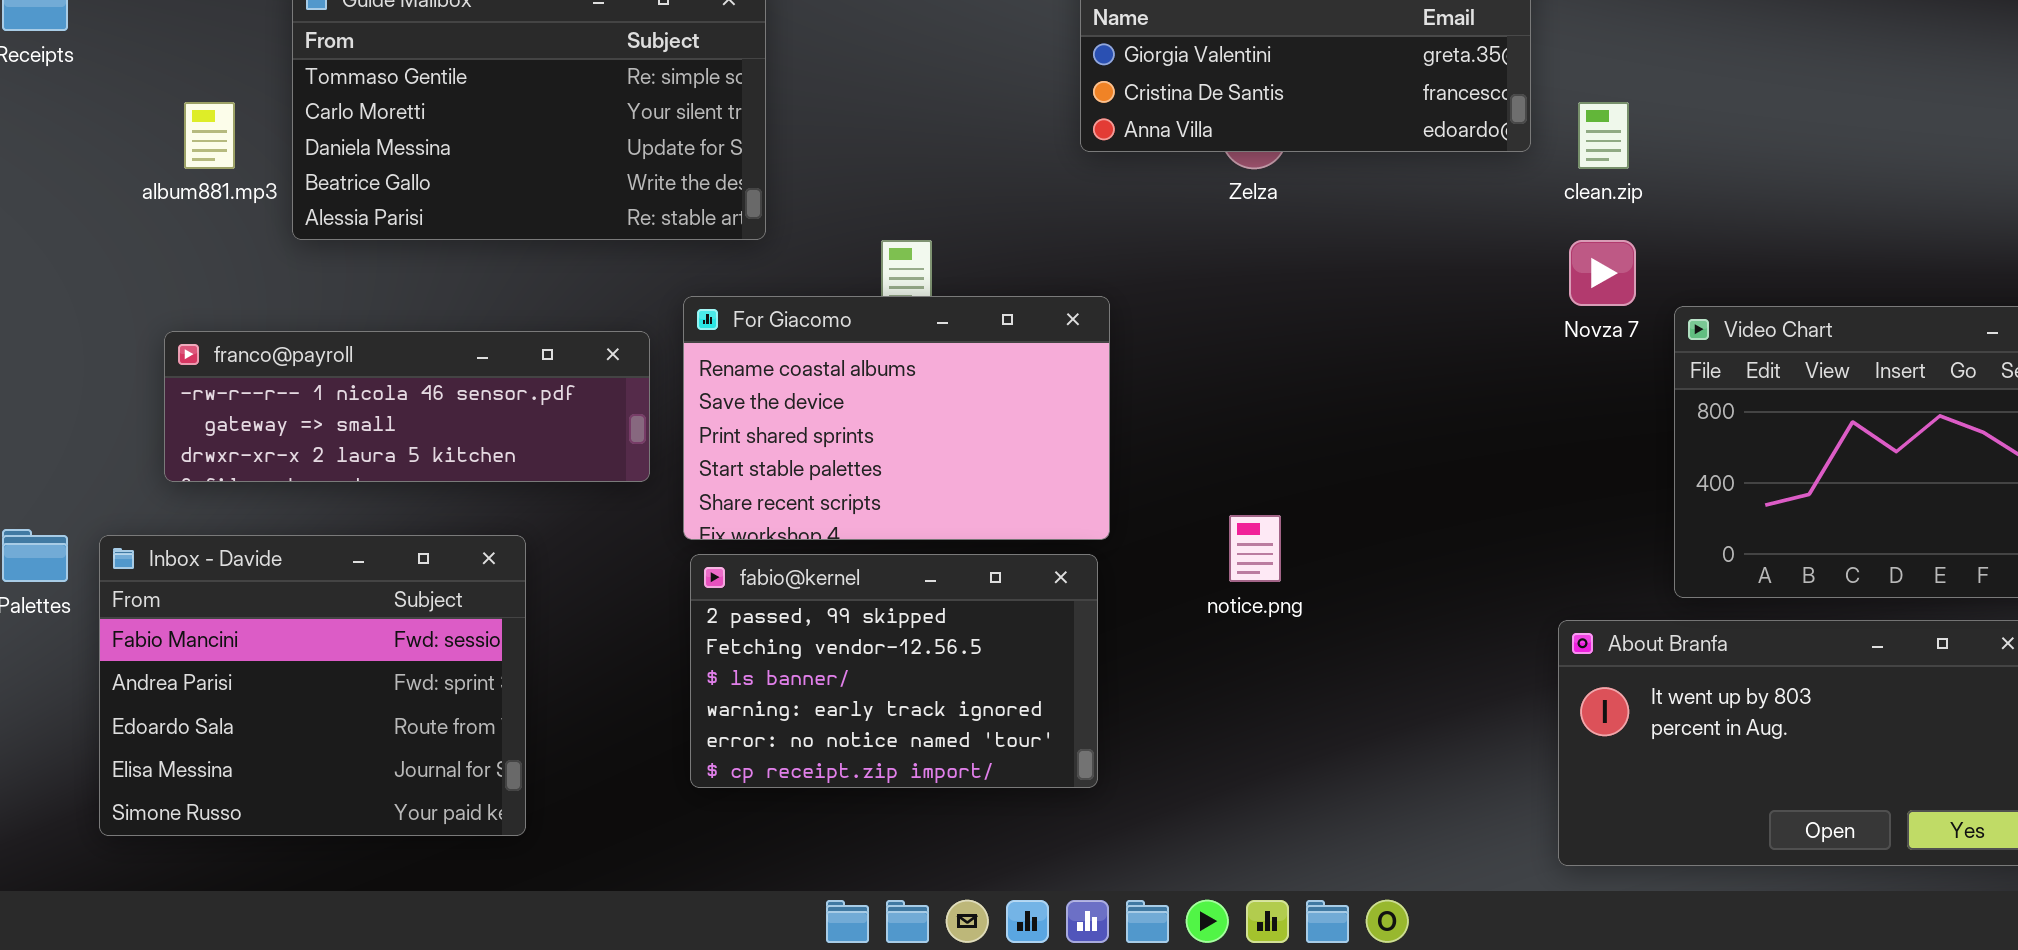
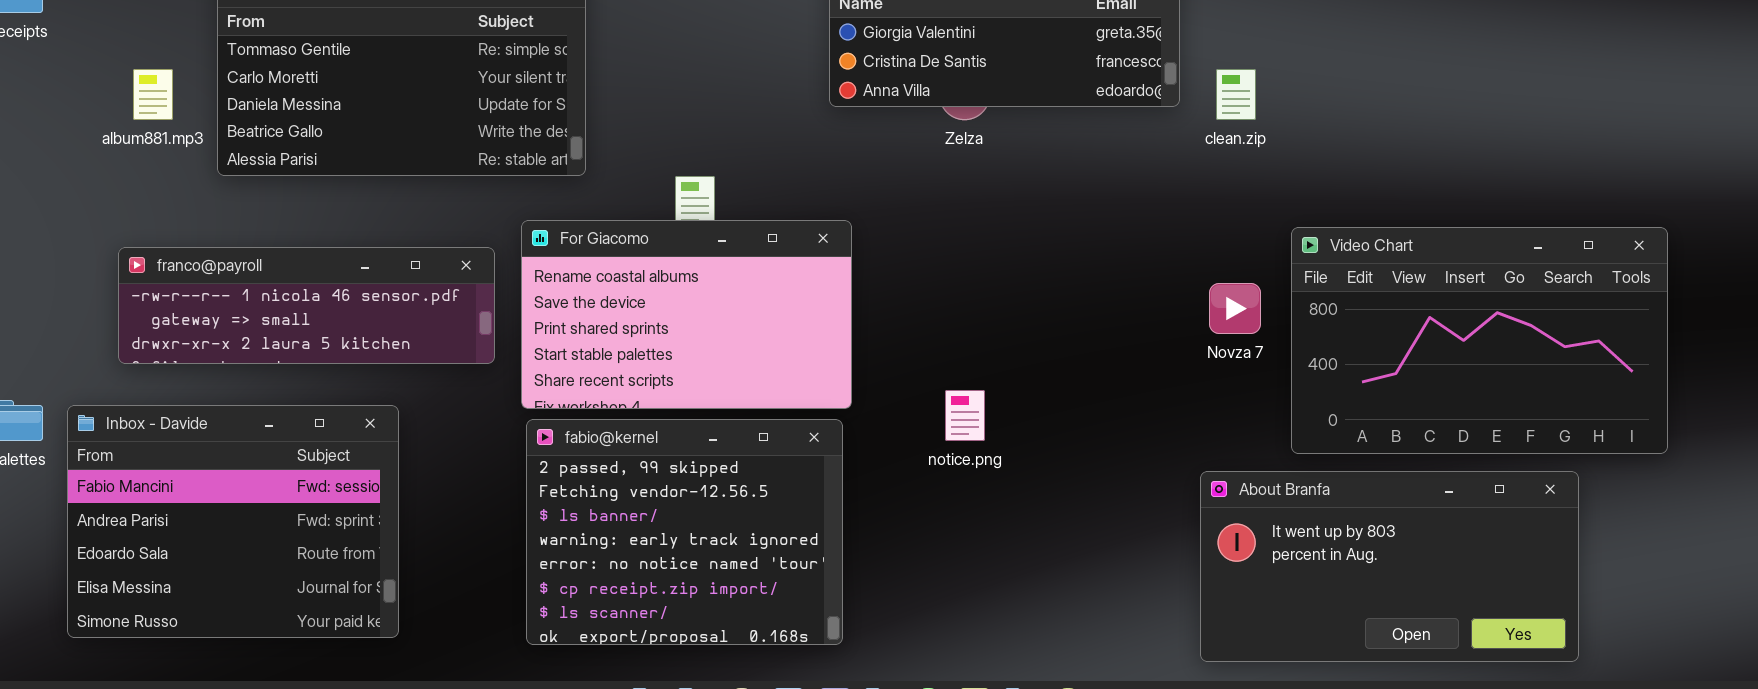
Novza 7: [1569,240,1636,306] -> [1209,283,1261,334], moved
fabio@kernel: [690,554,1098,788] -> [526,419,843,645], resized

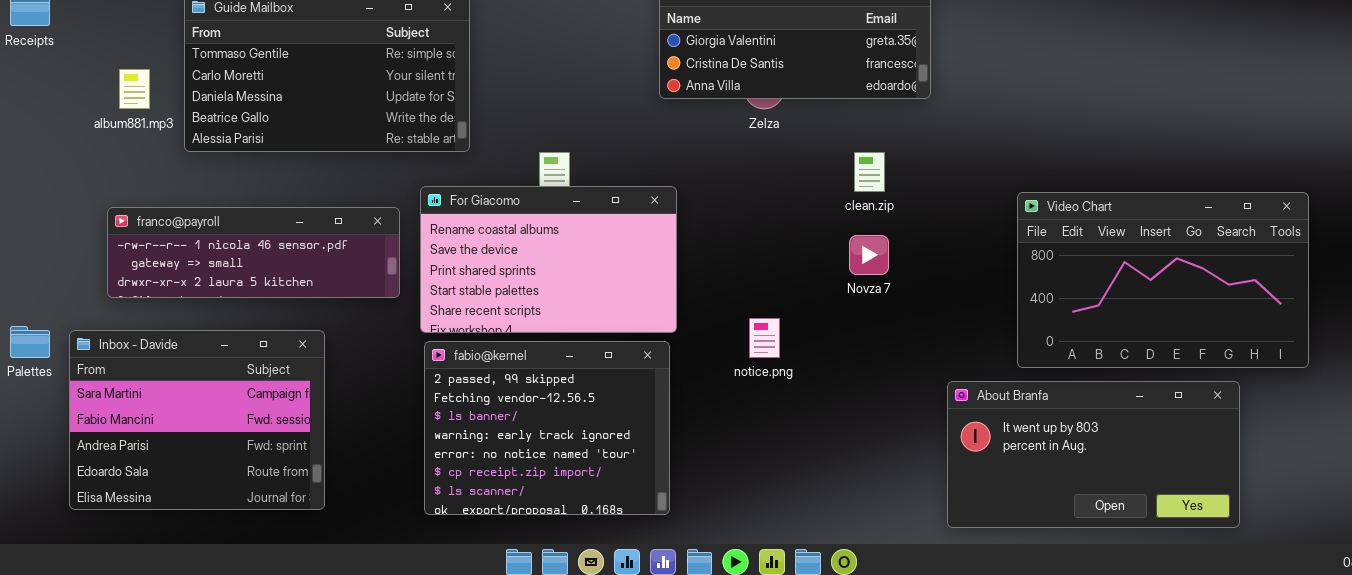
clean.zip: [1216,69,1256,120] -> [854,152,885,192], moved
Novza 7: [1209,283,1261,334] -> [849,235,889,275], moved
Inbox - Davide: [67,405,399,638] -> [69,330,325,510], scrolled up 1 row

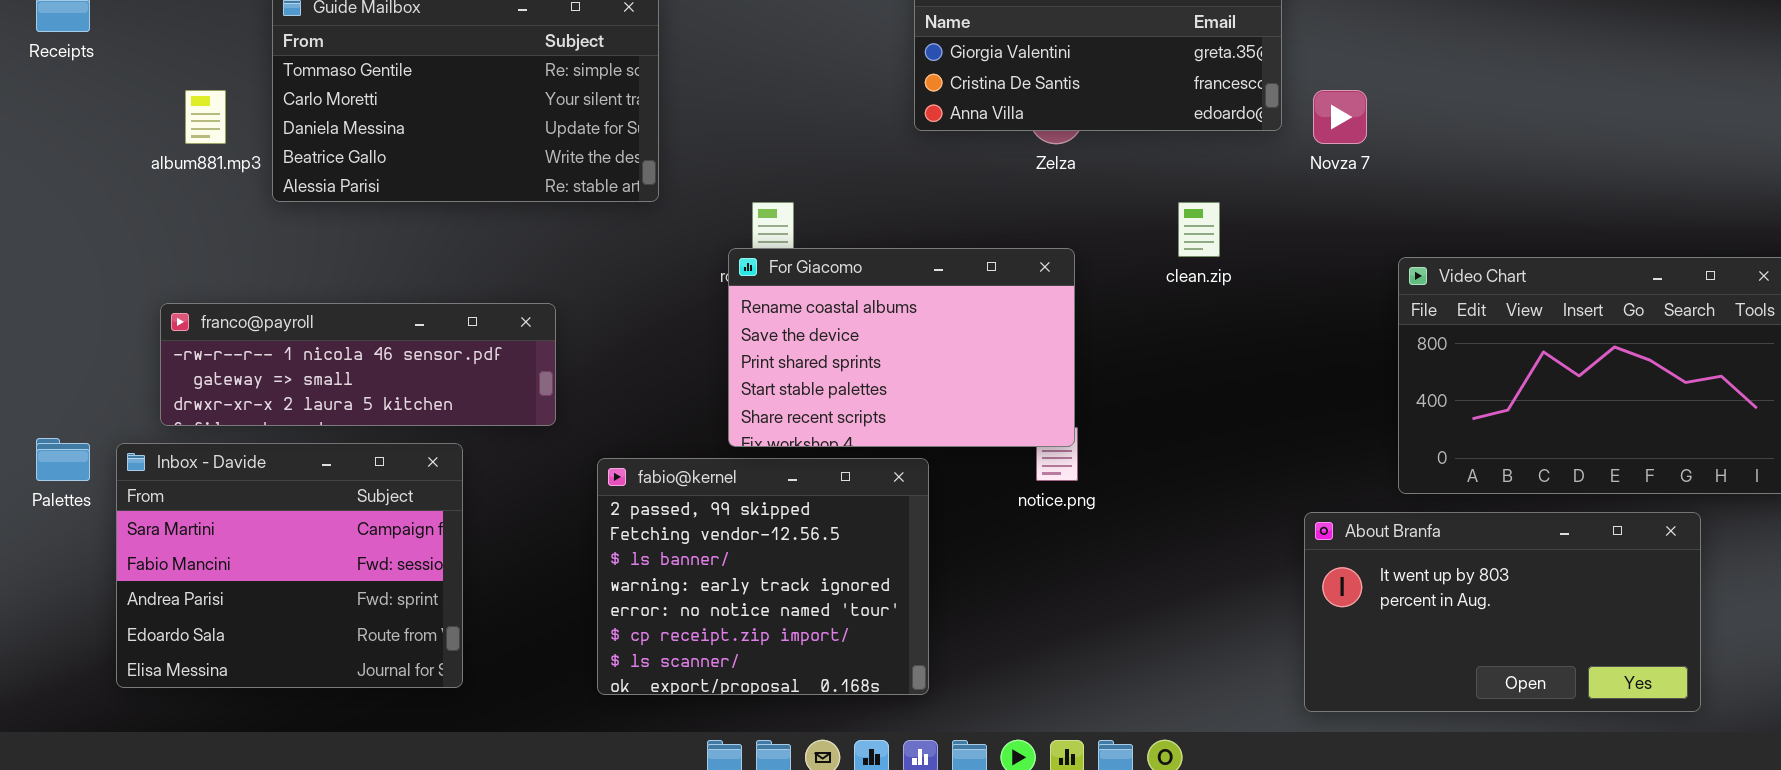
For Giacomo: [420,186,677,333] -> [728,248,1075,447], moved
franco@payroll: [107,207,400,298] -> [160,303,556,426], moved
Novza 7: [849,235,889,275] -> [1313,90,1367,144], moved

